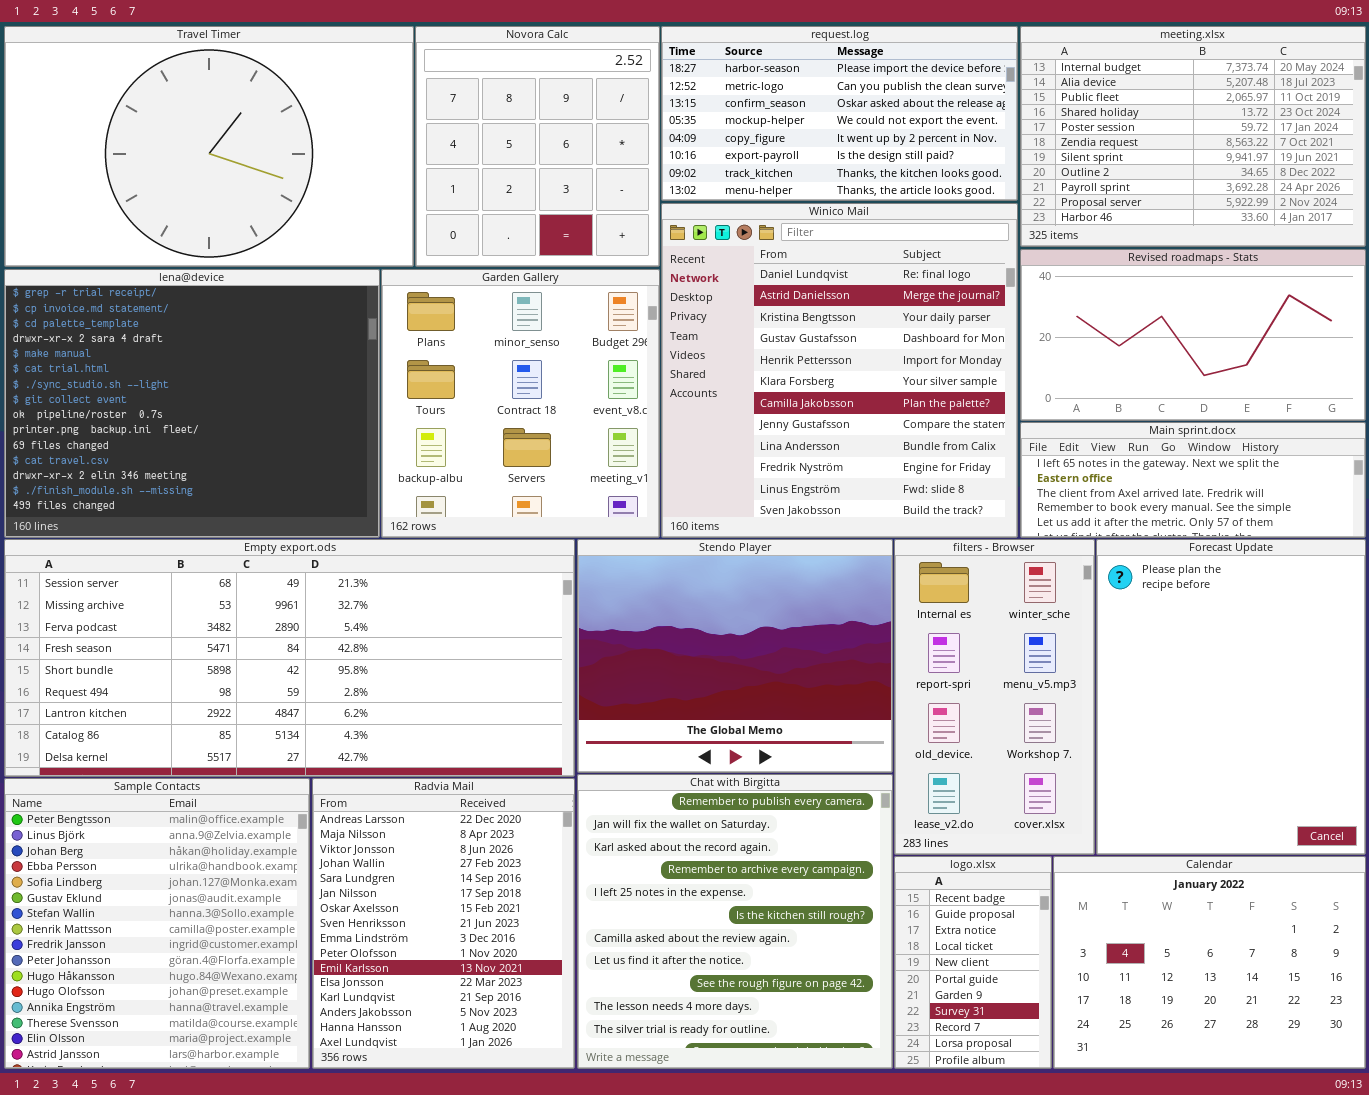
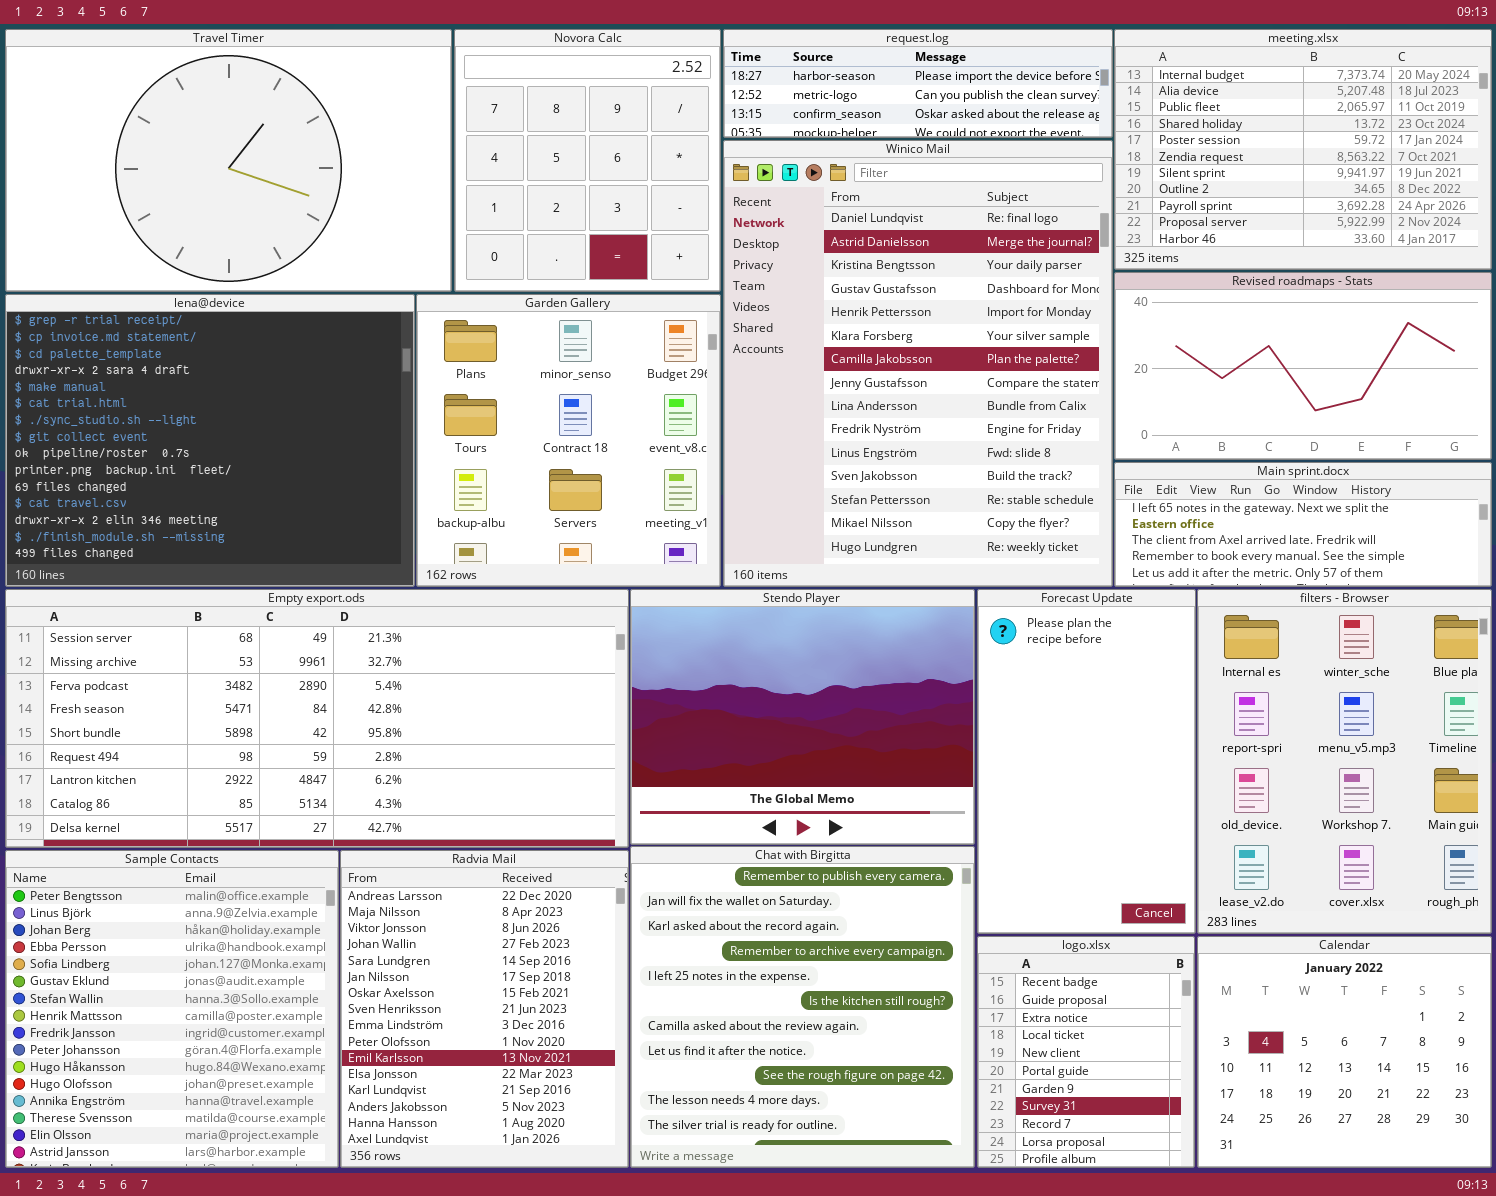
request.log: [661,26,1018,201] -> [723,29,1113,138], resized
Winico Mail: [661,203,1018,538] -> [723,140,1113,587], resized
filters - Browser: [894,539,1095,855] -> [1197,589,1492,934], moved, resized
Forecast Update: [1096,539,1366,855] -> [977,589,1196,934], moved, resized
logo.xlsx: [894,856,1052,1069] -> [977,936,1195,1168], resized
Calendar: [1053,856,1366,1069] -> [1197,936,1492,1168], resized

